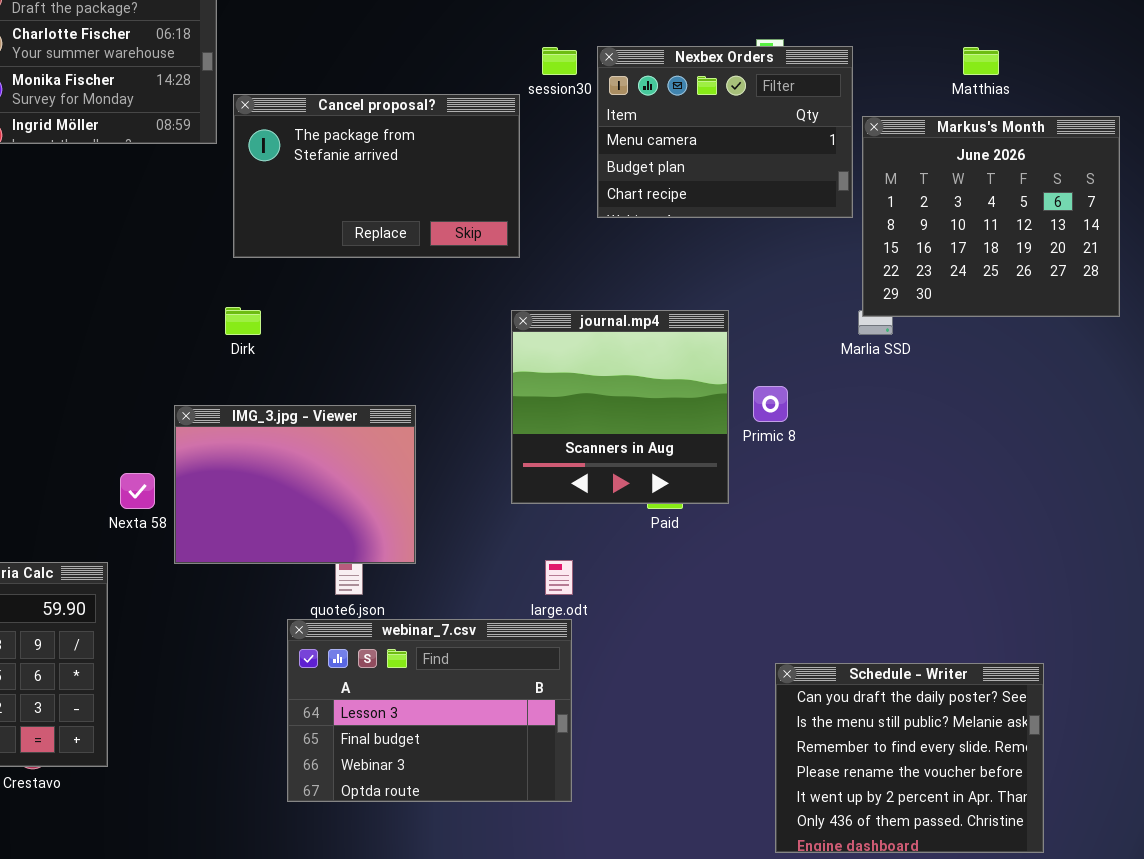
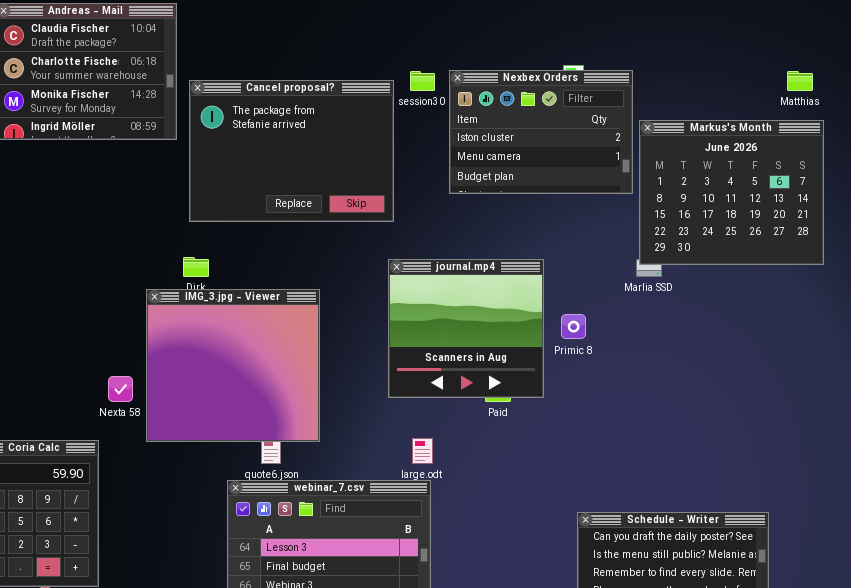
Nexbex Orders: [597,46,853,218] -> [449,70,633,194], scrolled up 1 row
Matthias: [963,47,999,75] -> [787,71,813,91], moved
Cancel proposal?: [233,94,520,258] -> [189,80,394,222], resized
IMG_3.jpg - Viewer: [174,405,416,564] -> [146,289,320,442], resized

